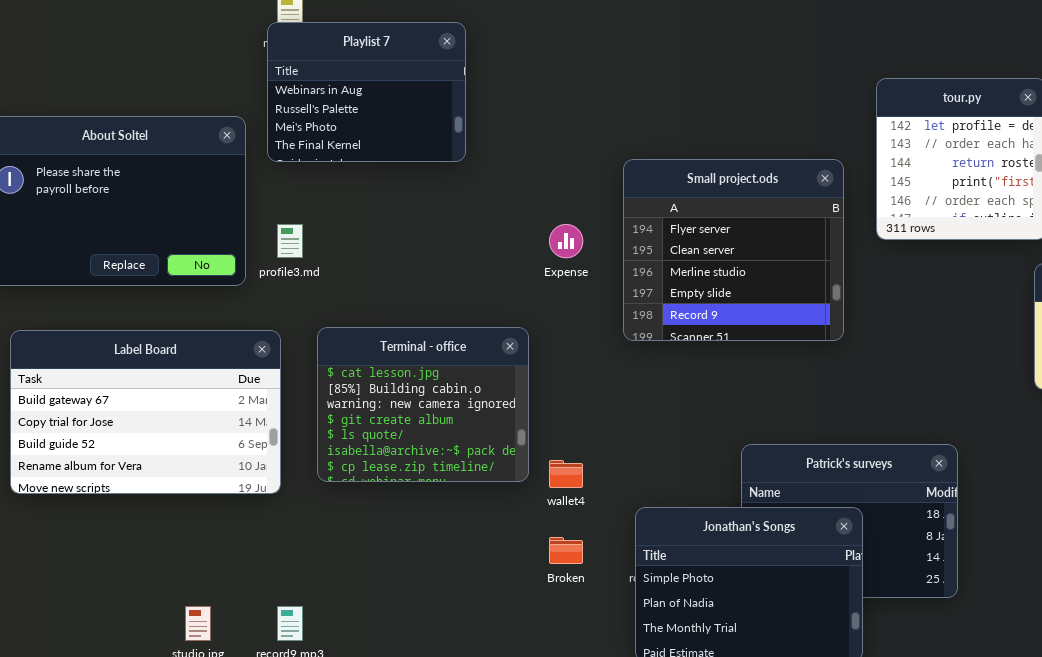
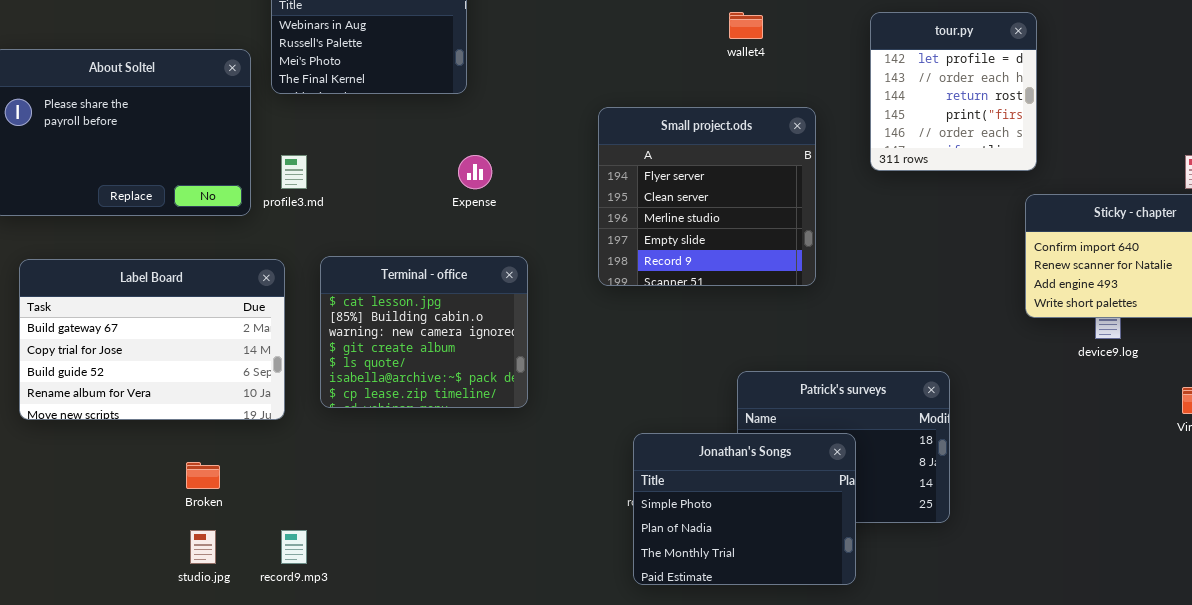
Small project.ods: [623,159,844,341] -> [598,107,816,286], moved
Expense: [549,224,583,258] -> [458,155,492,189], moved
wallet4: [549,460,583,488] -> [729,12,763,39], moved
Broken: [549,537,583,564] -> [186,462,220,489], moved

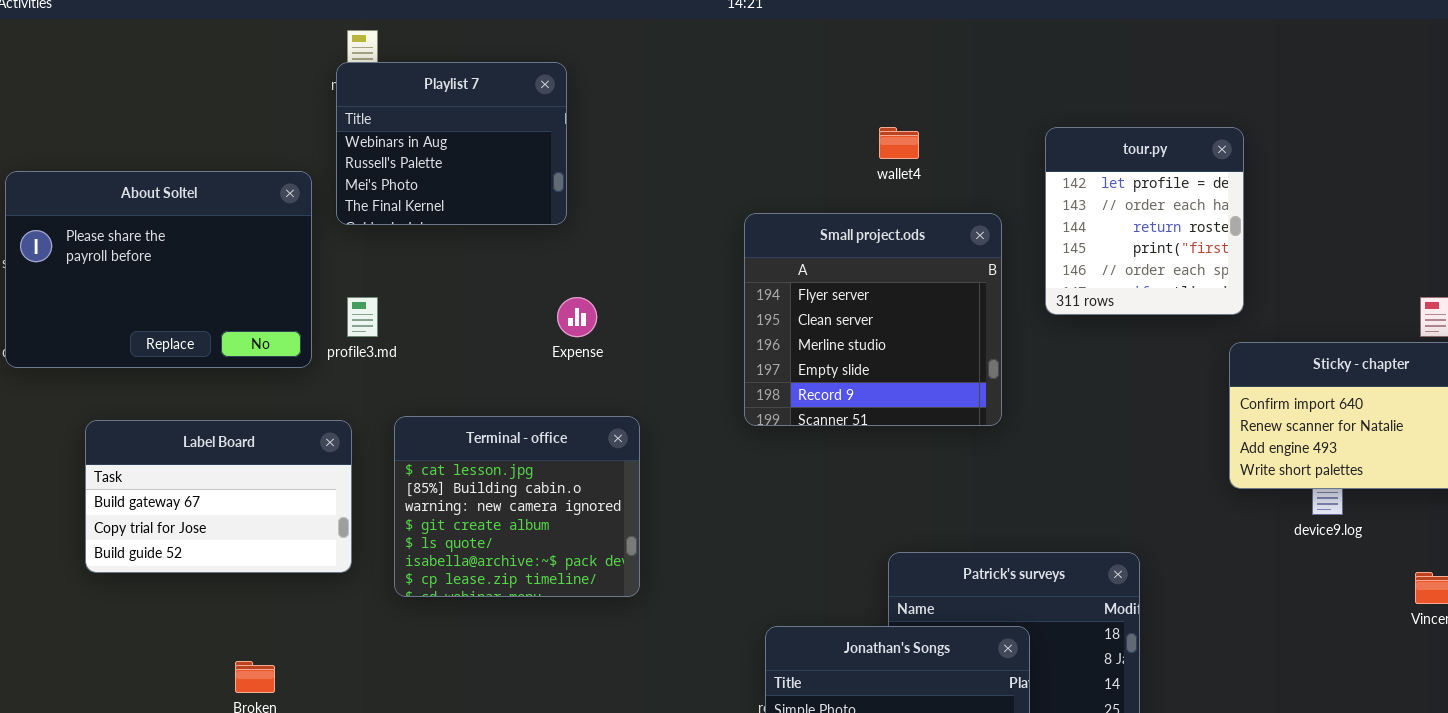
Small project.ods: [598,107,816,286] -> [744,213,1002,426], moved
Label Board: [19,259,285,420] -> [85,420,352,573], resized

